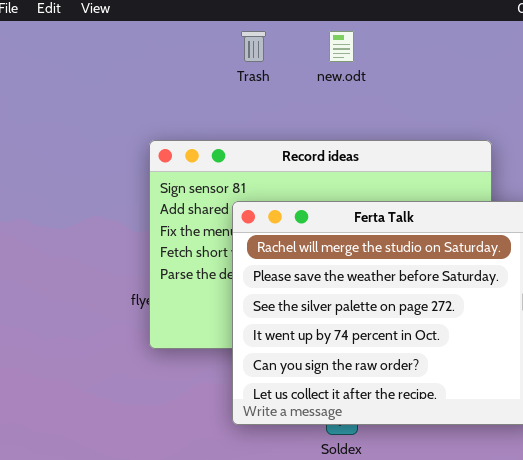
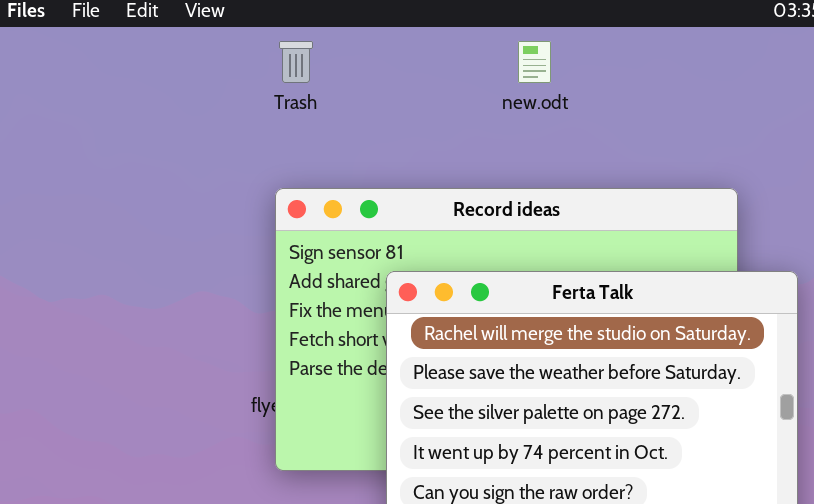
Trash: [241,31,266,62] -> [279,41,313,83], moved

